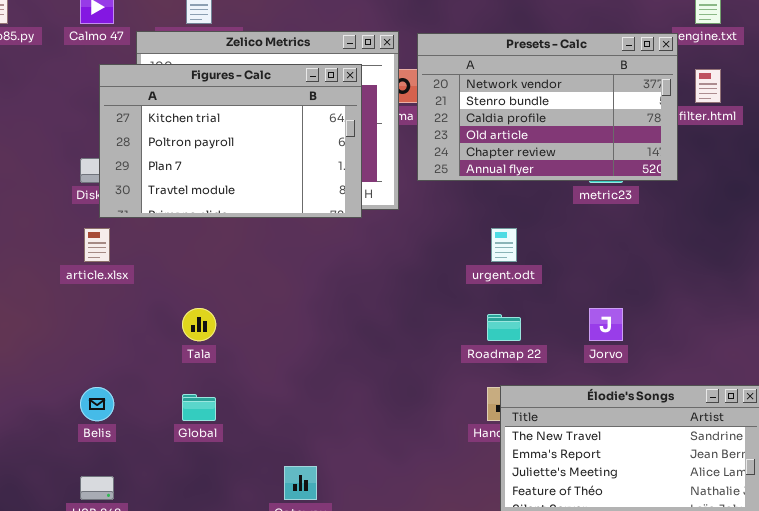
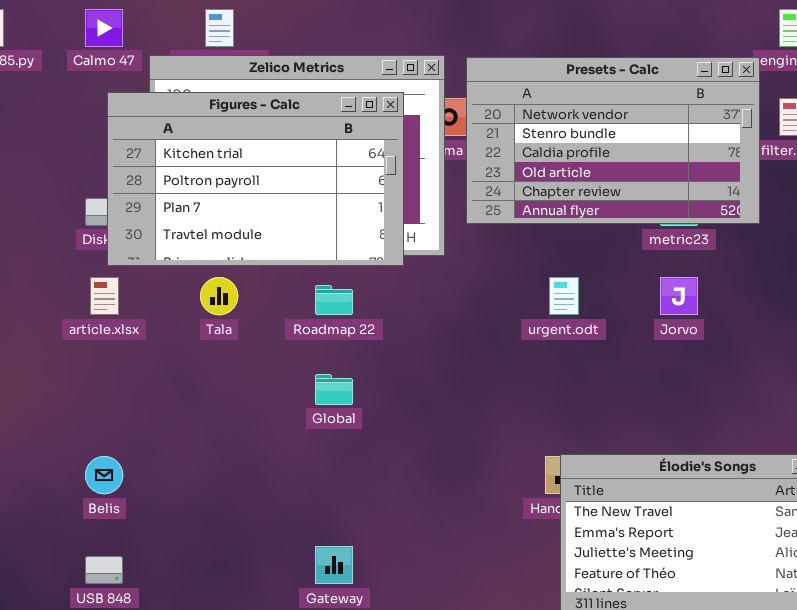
Tala: [182,308,216,341] -> [200,277,238,315], moved
Jorvo: [589,308,623,341] -> [660,277,698,315], moved
Roadmap 22: [487,314,521,341] -> [315,285,353,315], moved
Global: [182,394,216,421] -> [315,374,353,405], moved

